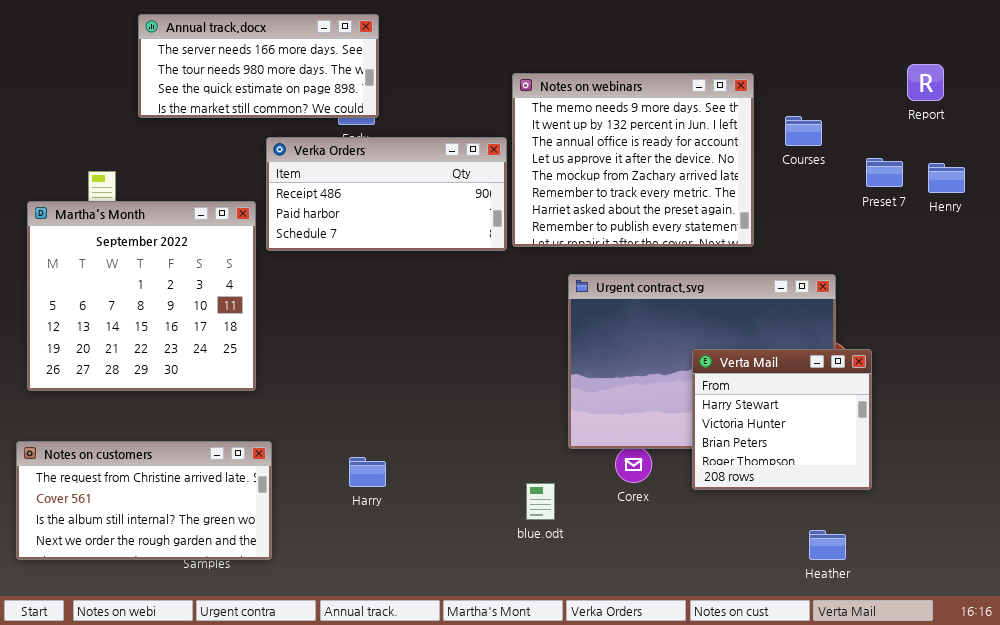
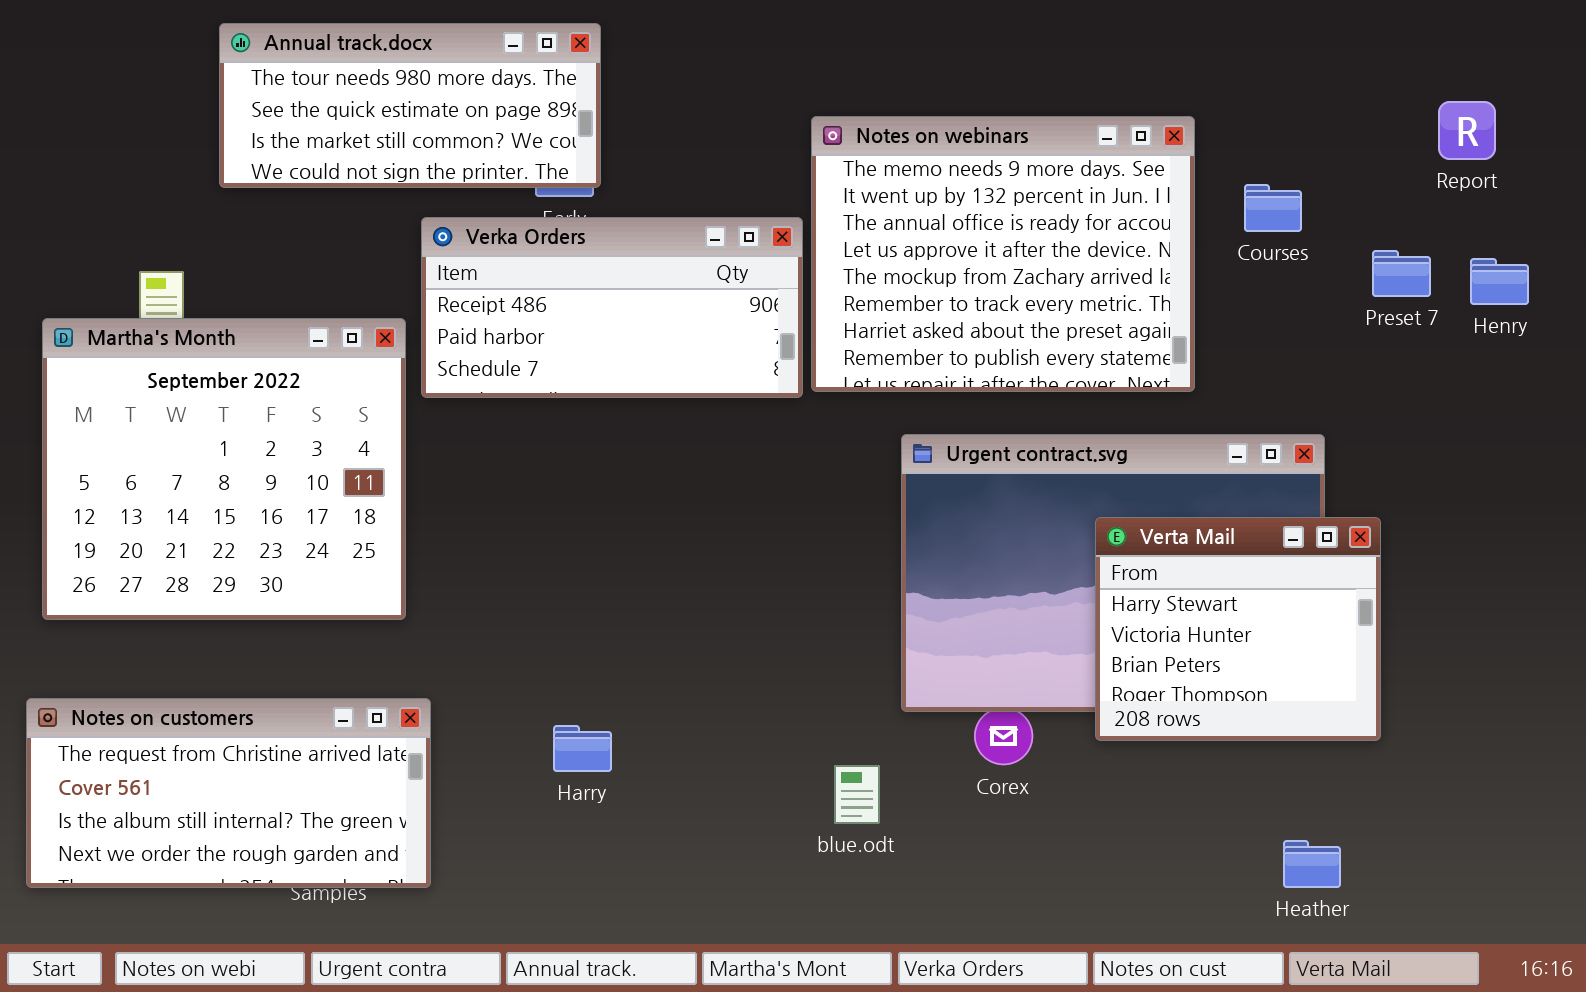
Annual track.docx: [138,14,379,118] -> [219,23,601,188], scrolled down 1 row
Verta Mail: [692,349,872,490] -> [1095,517,1381,741], moved

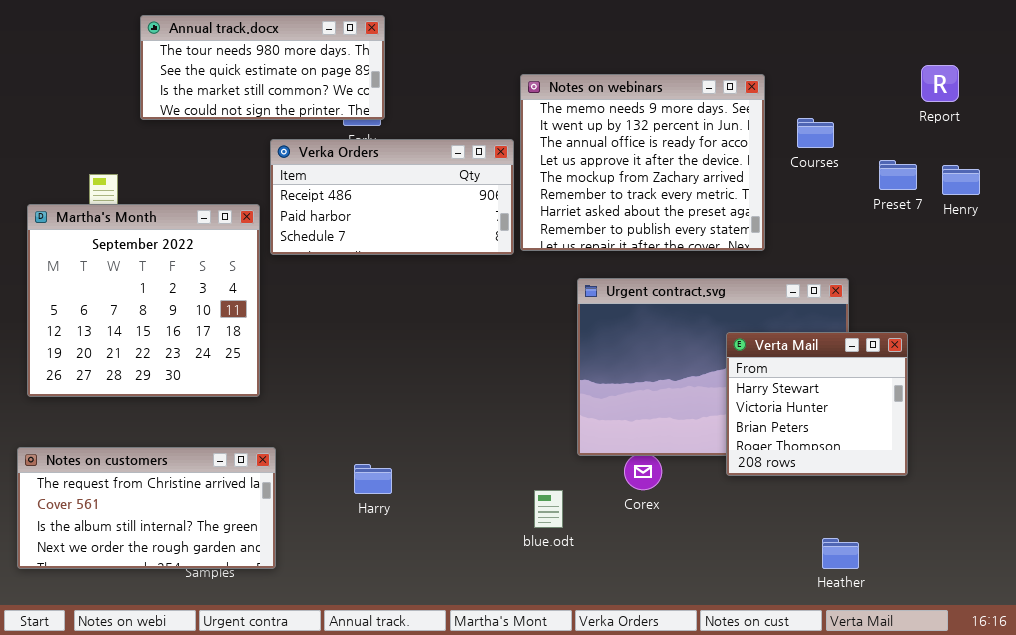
Verta Mail: [1095,517,1381,741] -> [726,332,908,476], moved

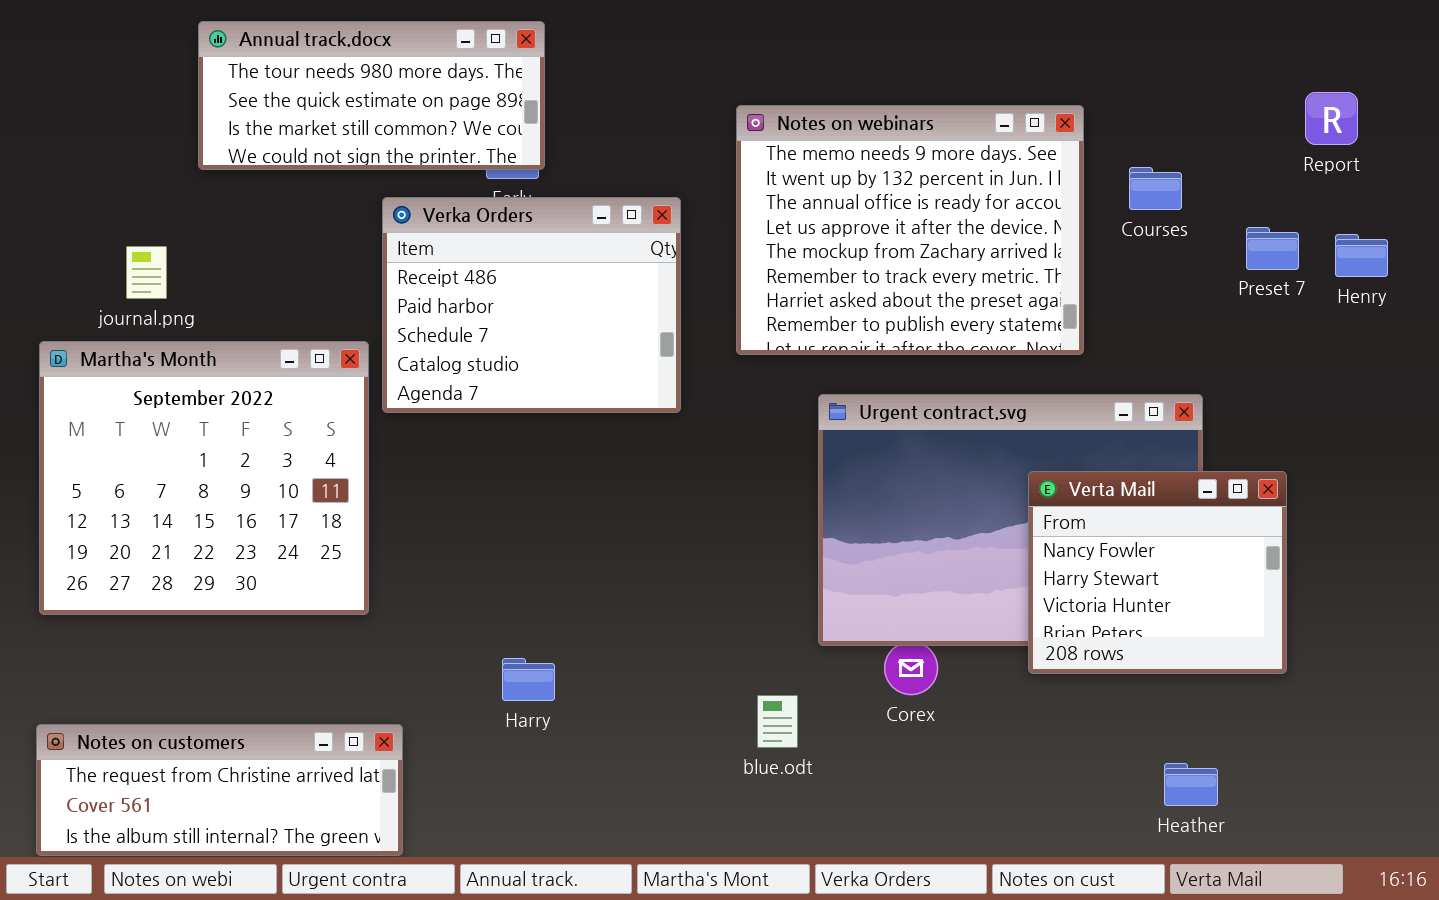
Verka Orders: [270,139,514,255] -> [382,197,681,413], resized
Martha's Month: [27,204,260,397] -> [39,341,369,615], moved
Verta Mail: [726,332,908,476] -> [1028,471,1287,674], scrolled up 1 row
Notes on customers: [17,447,276,569] -> [36,724,403,856], moved, resized

